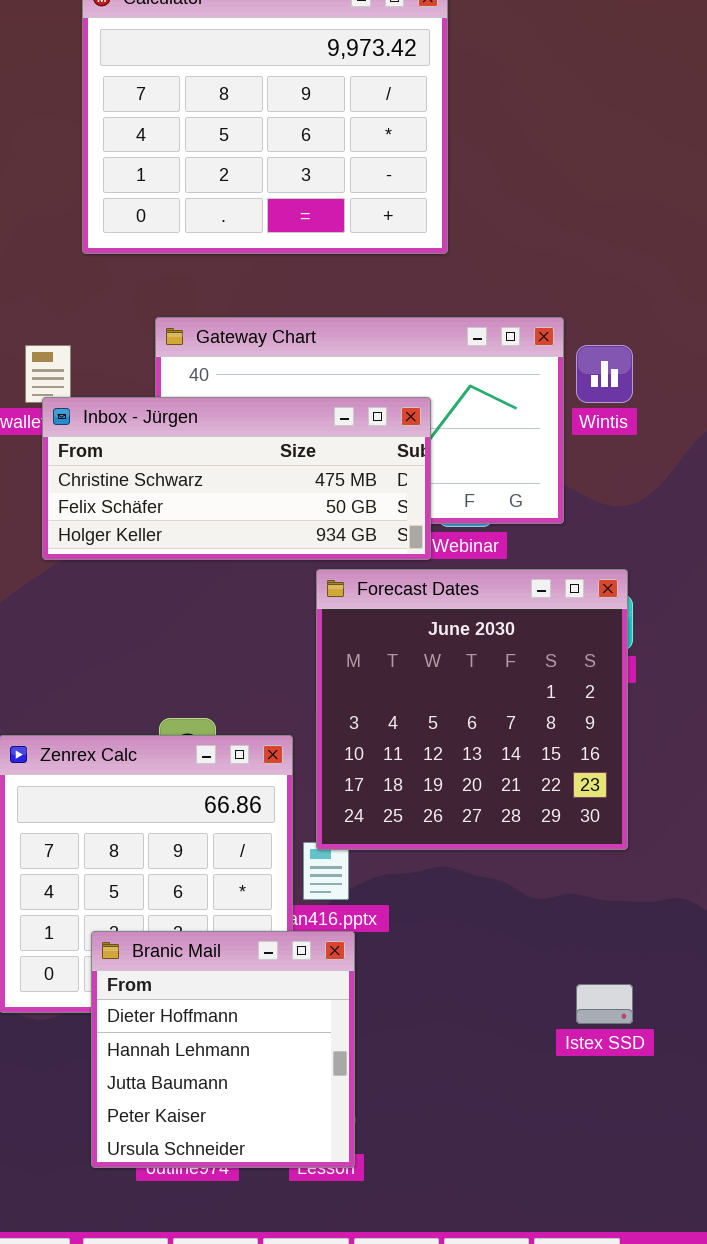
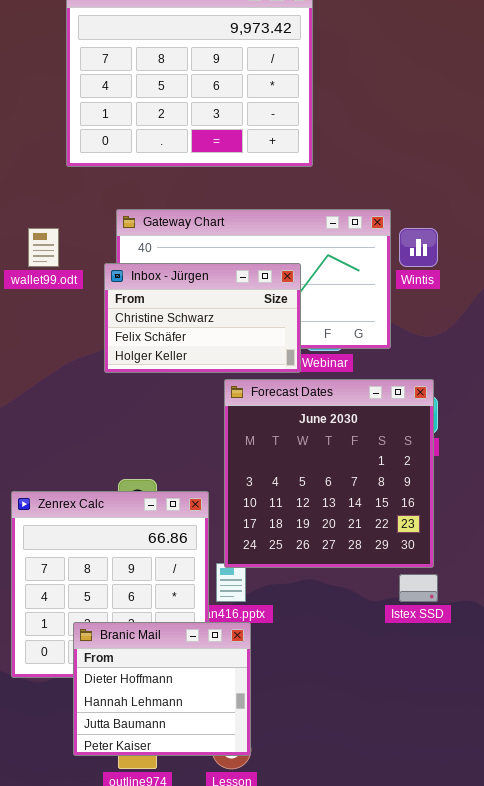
Inbox - Jürgen: [42,397,431,560] -> [104,263,301,373], resized
Branic Mail: [91,931,355,1168] -> [73,622,251,756], resized
Istex SSD: [576,984,633,1024] -> [399,574,438,602], moved

